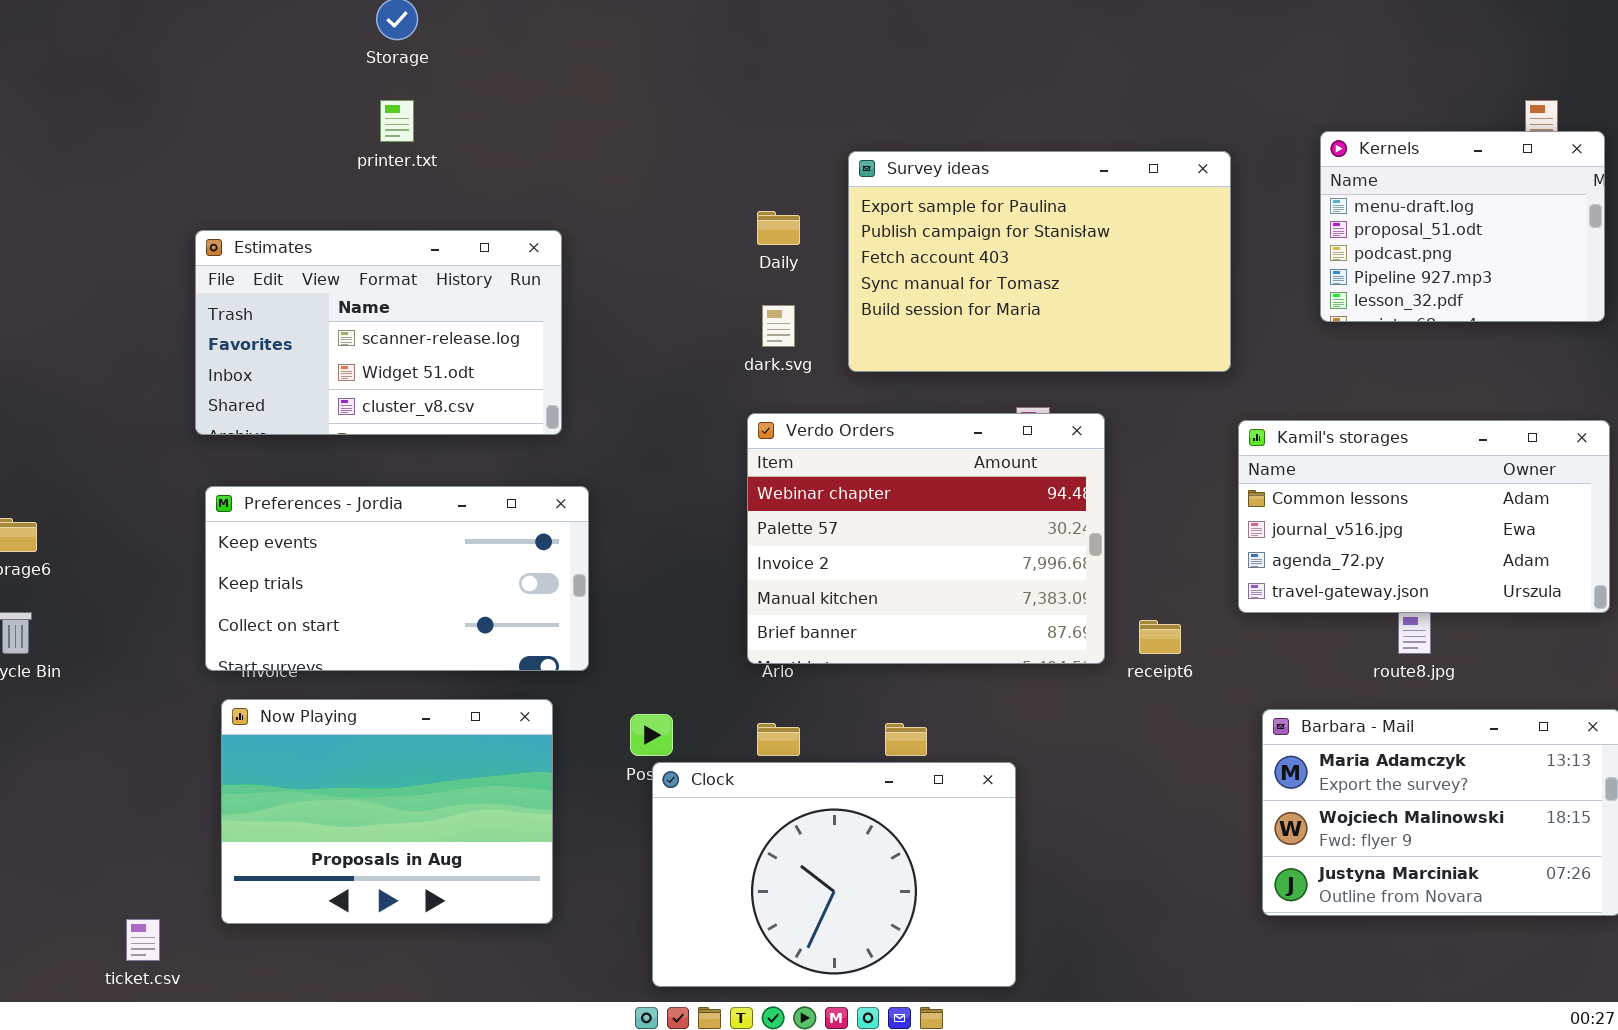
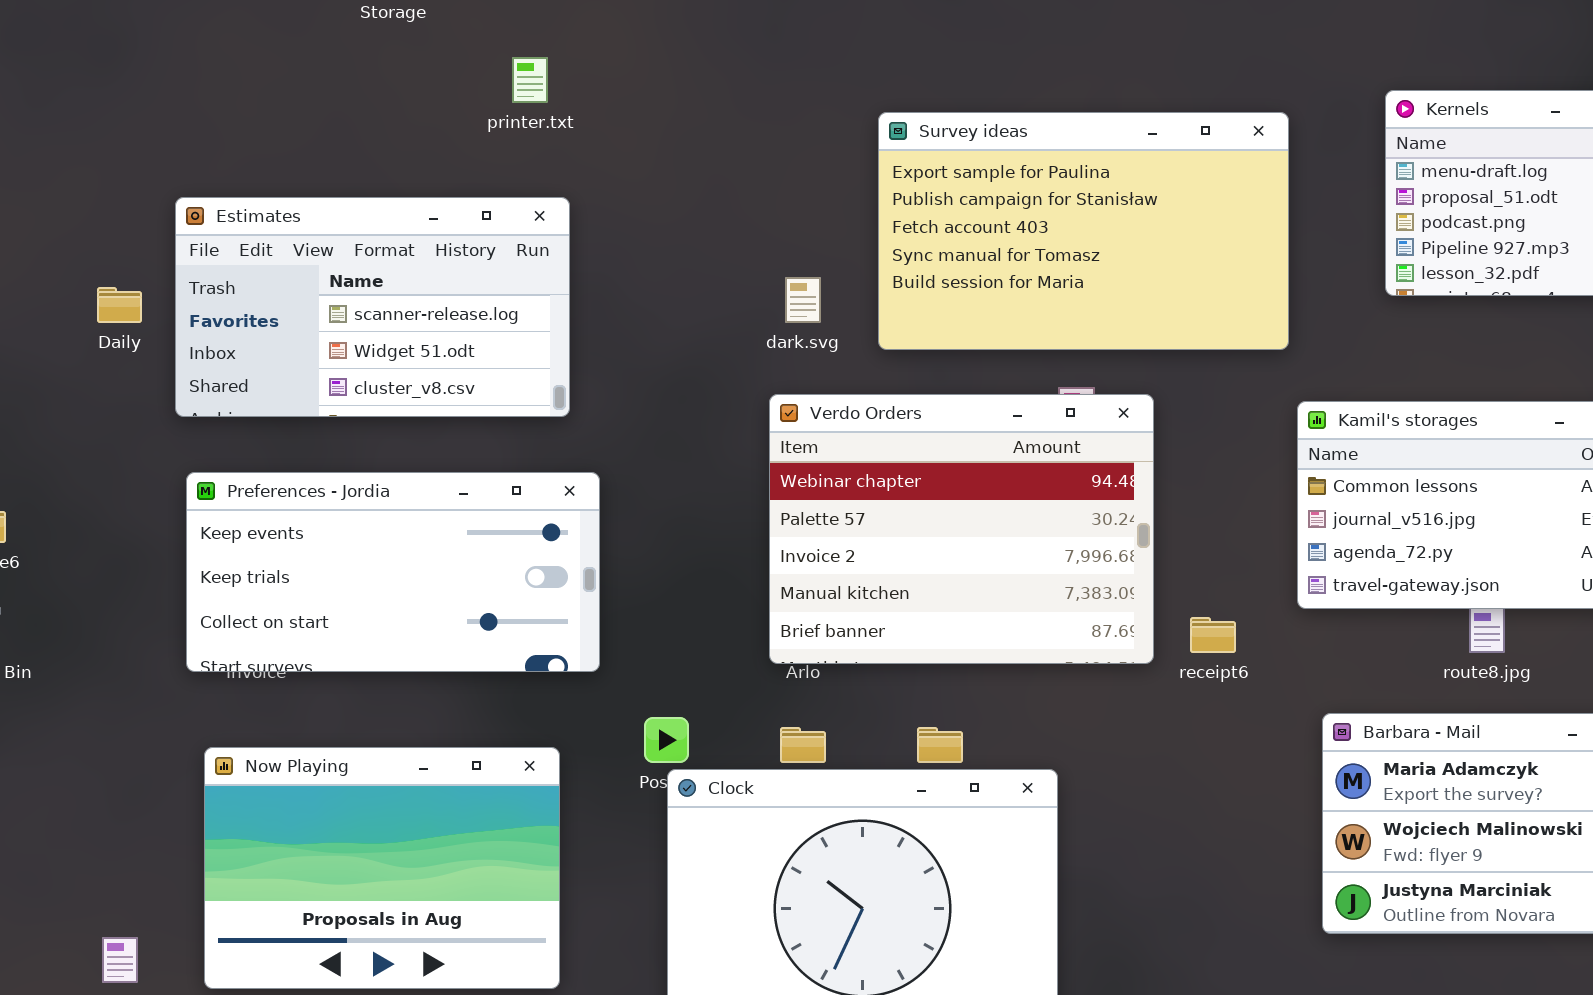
printer.txt: [380,100,414,142] -> [512,57,548,103], moved
Daily: [757,211,800,245] -> [97,287,142,323], moved
Now Playing: [221,699,553,924] -> [204,747,560,989], moved

